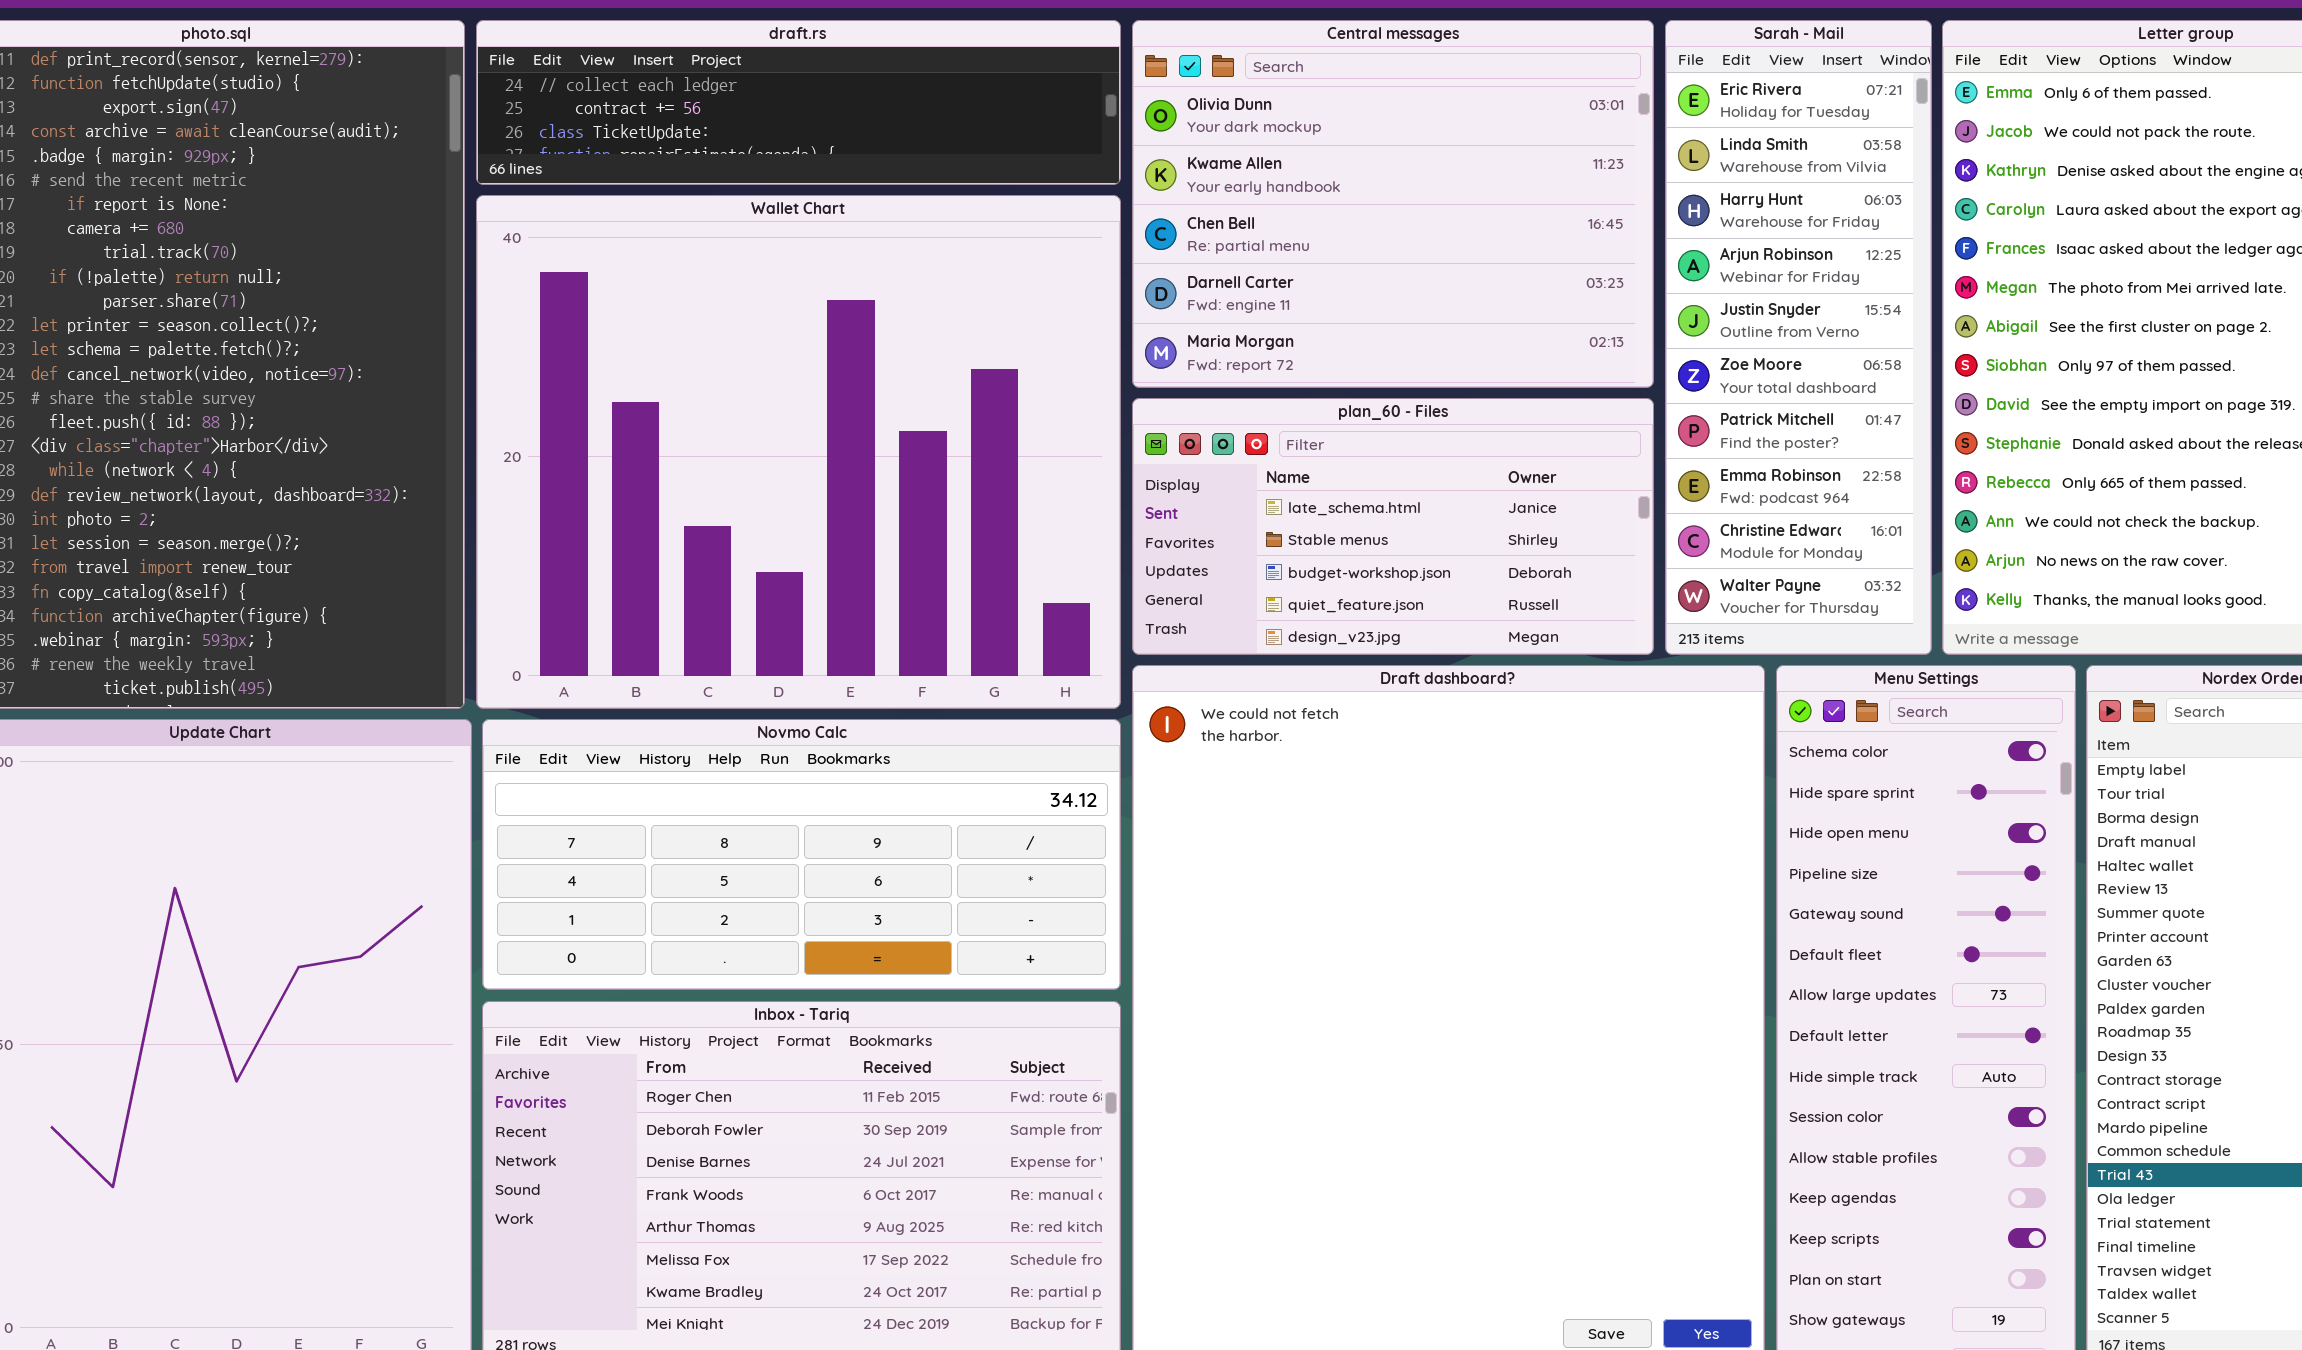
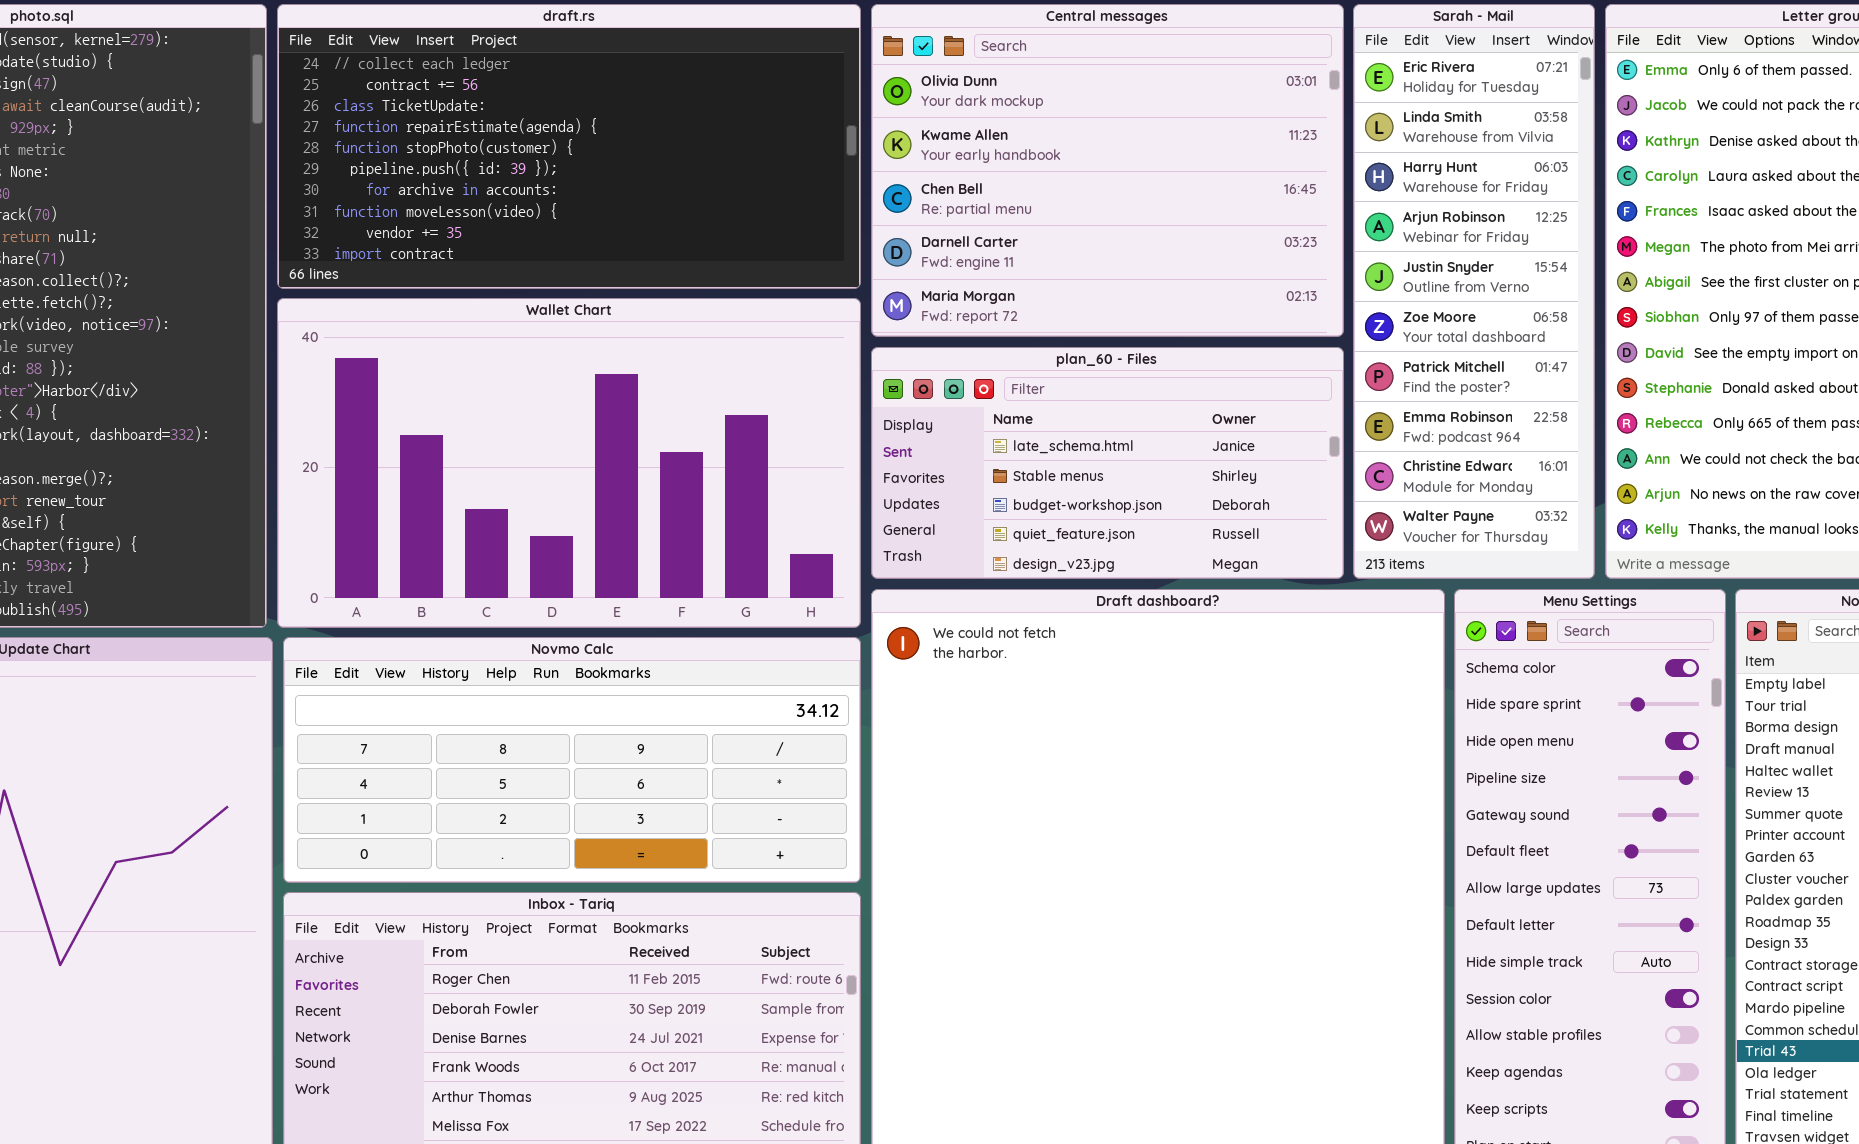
draft.rs: [476,20,1121,185] -> [277,4,861,289], resized
Wallet Chart: [476,195,1121,709] -> [277,298,861,628], resized

